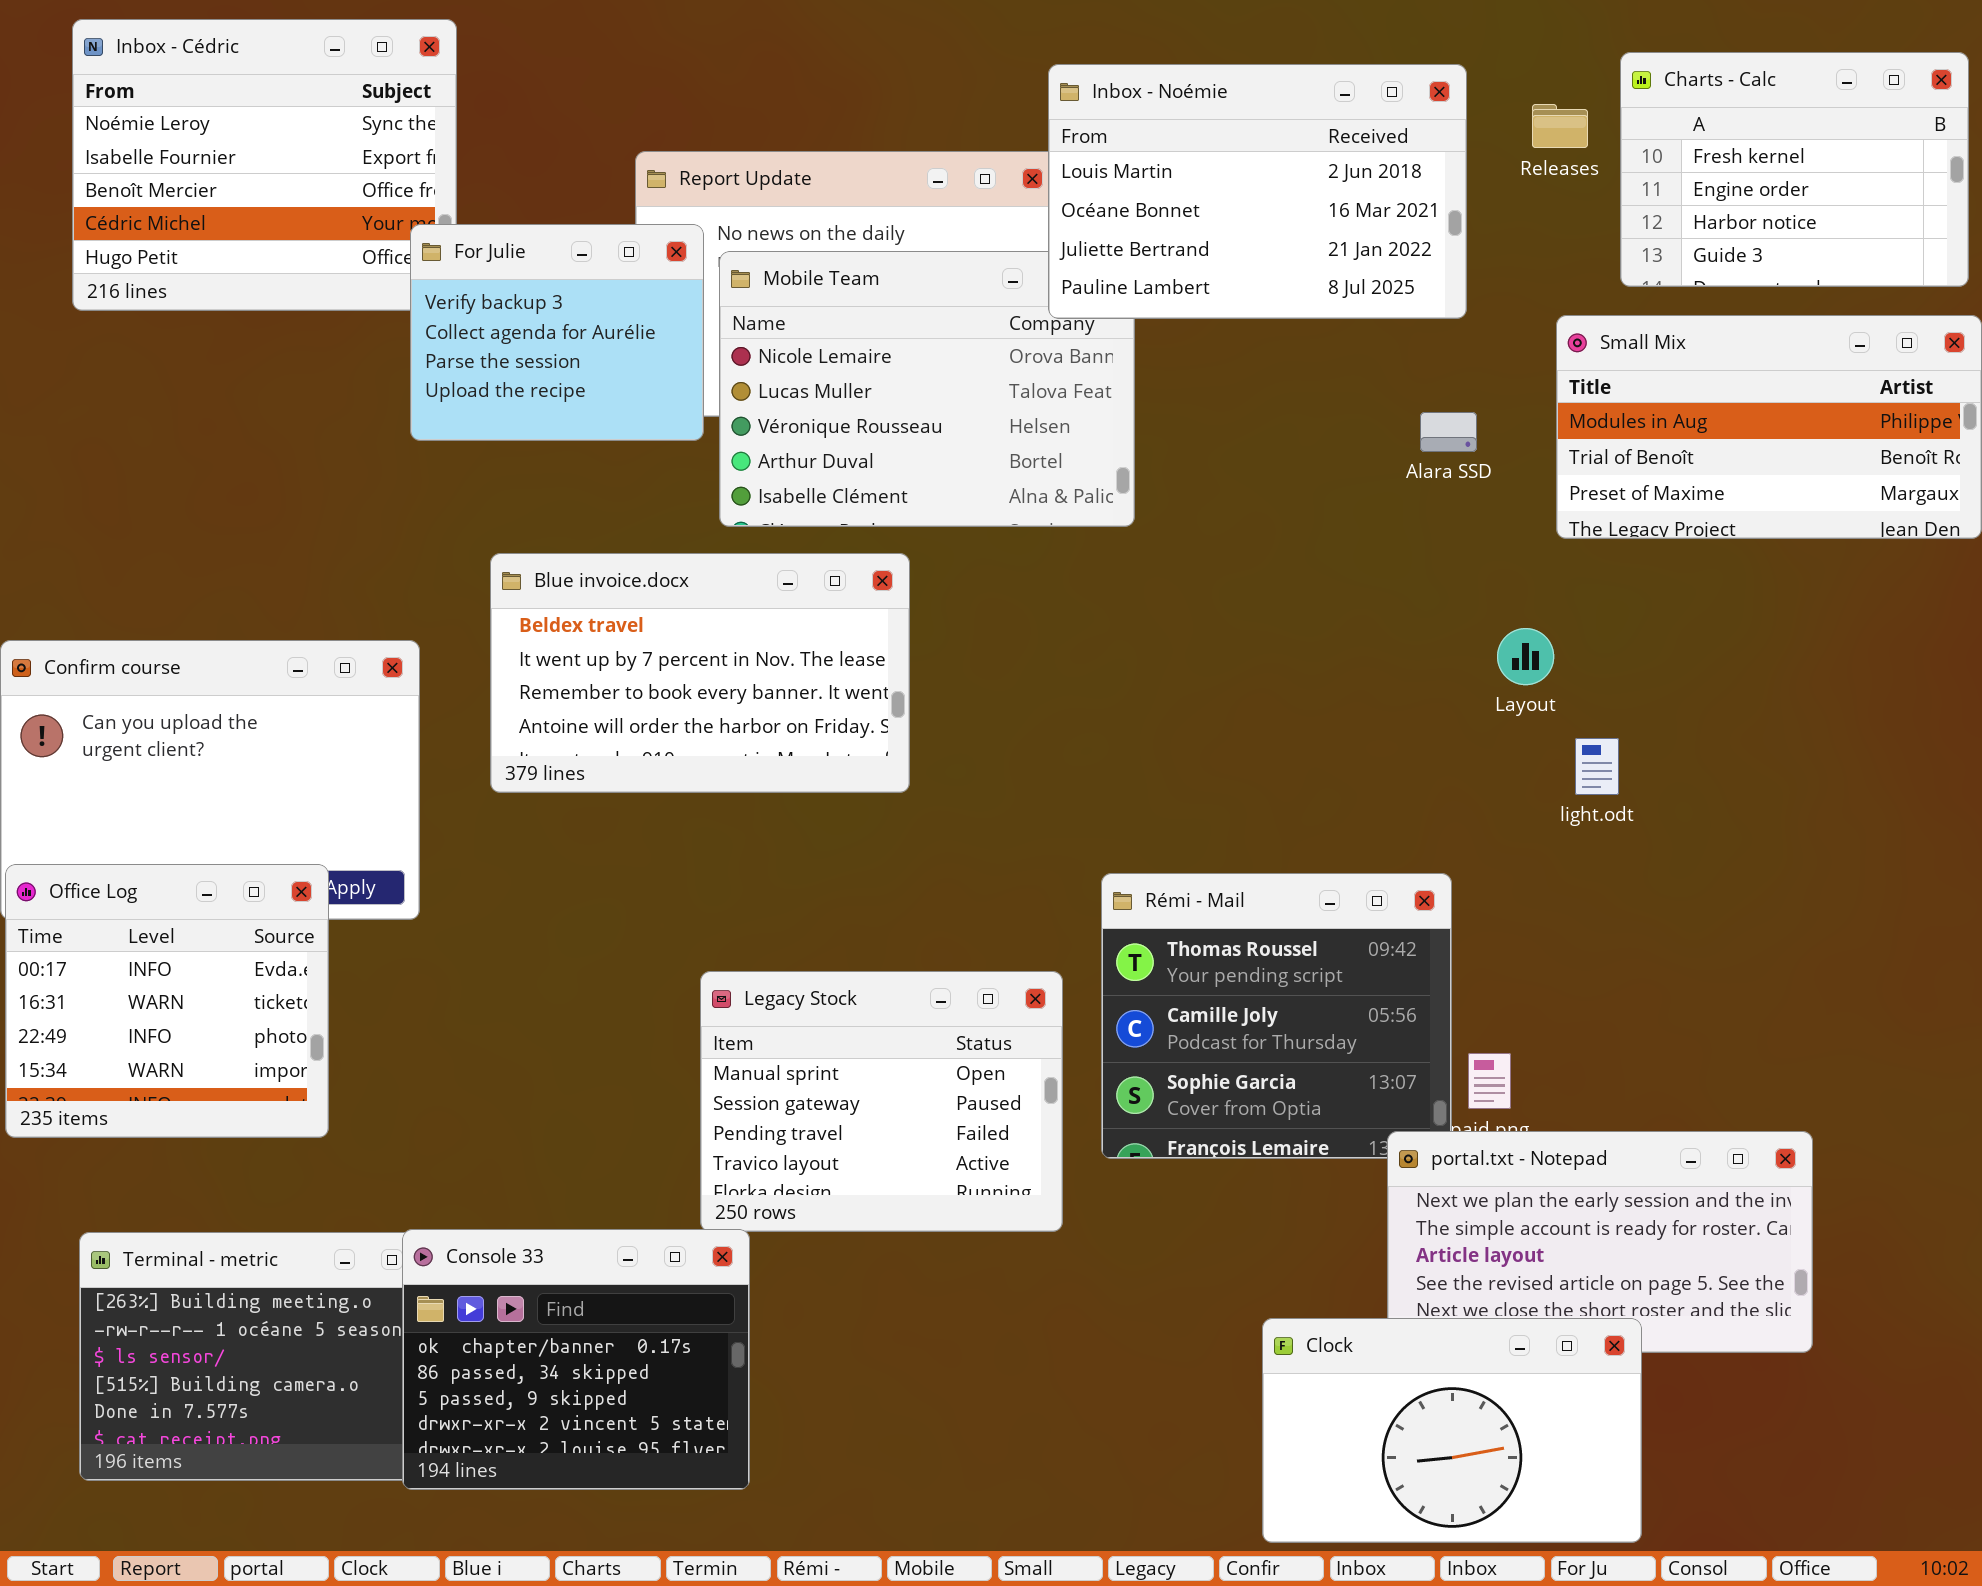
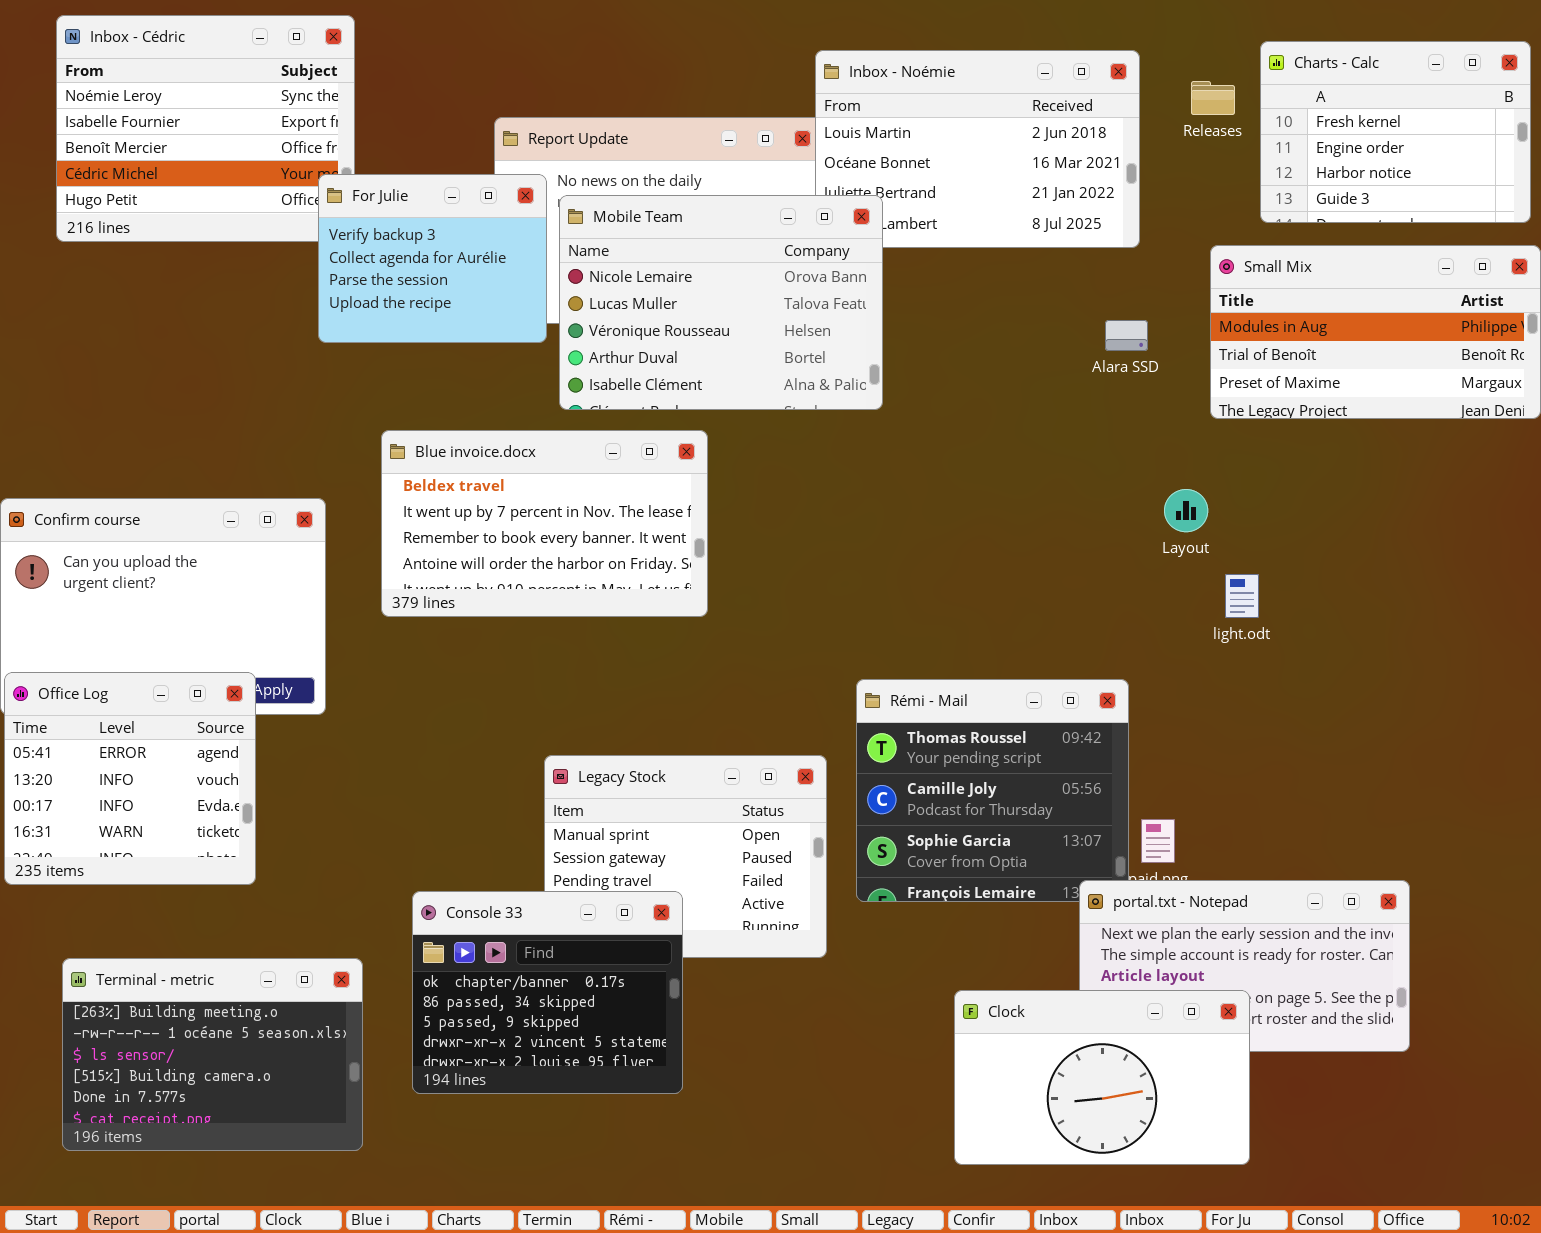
Mobile Team: [719,251,1135,527] -> [559,195,883,410], raised
Office Log: [5,864,329,1138] -> [4,672,256,885], scrolled up 2 rows
Console 33: [402,1229,750,1490] -> [412,891,683,1094], moved
Clock: [1262,1318,1642,1543] -> [954,990,1250,1165], moved

